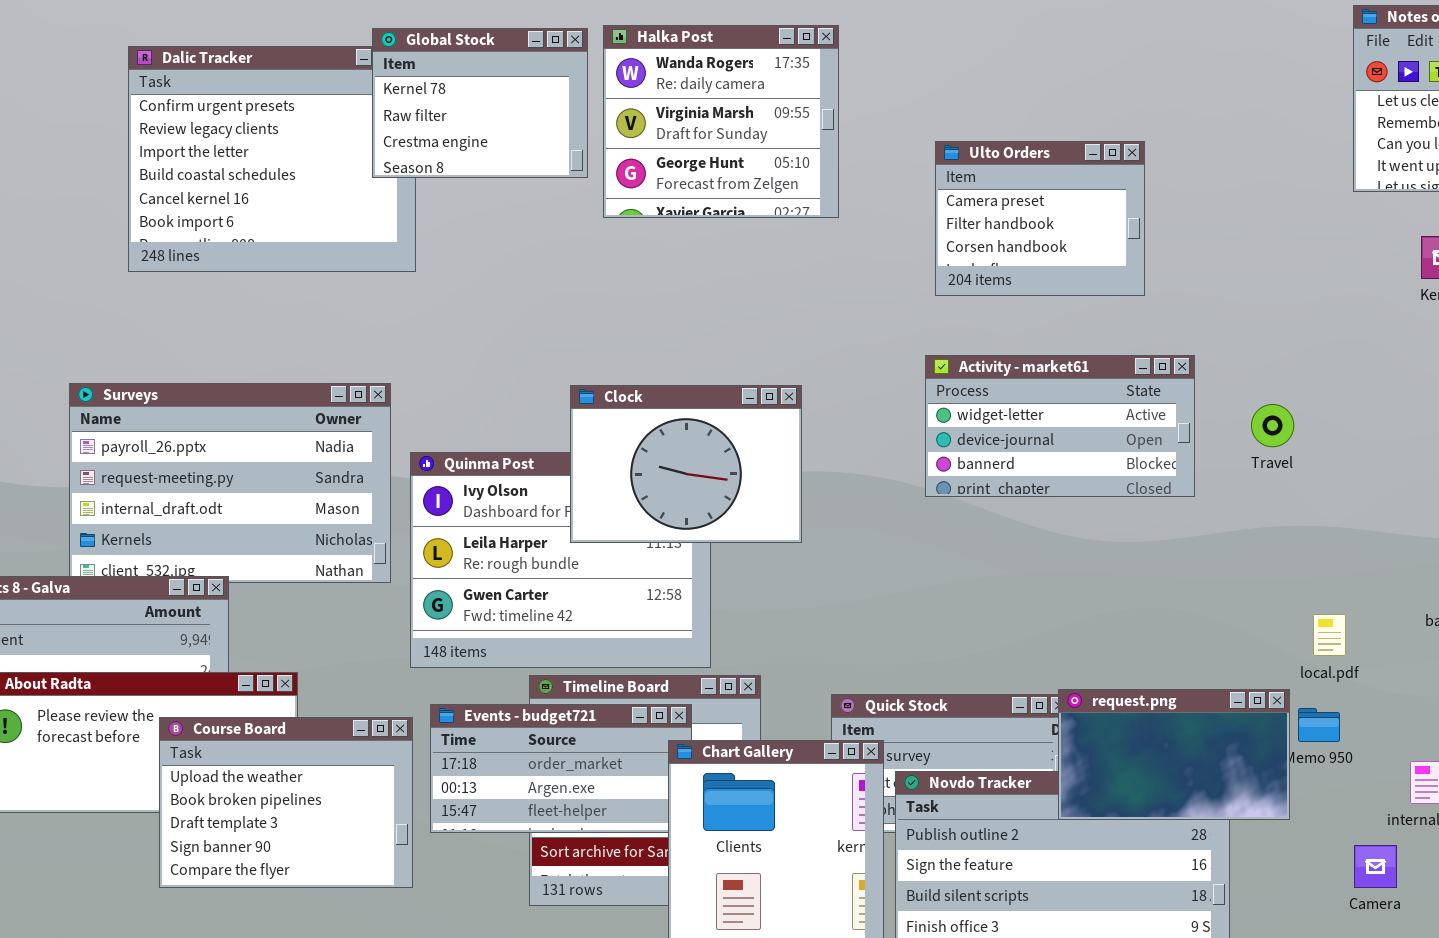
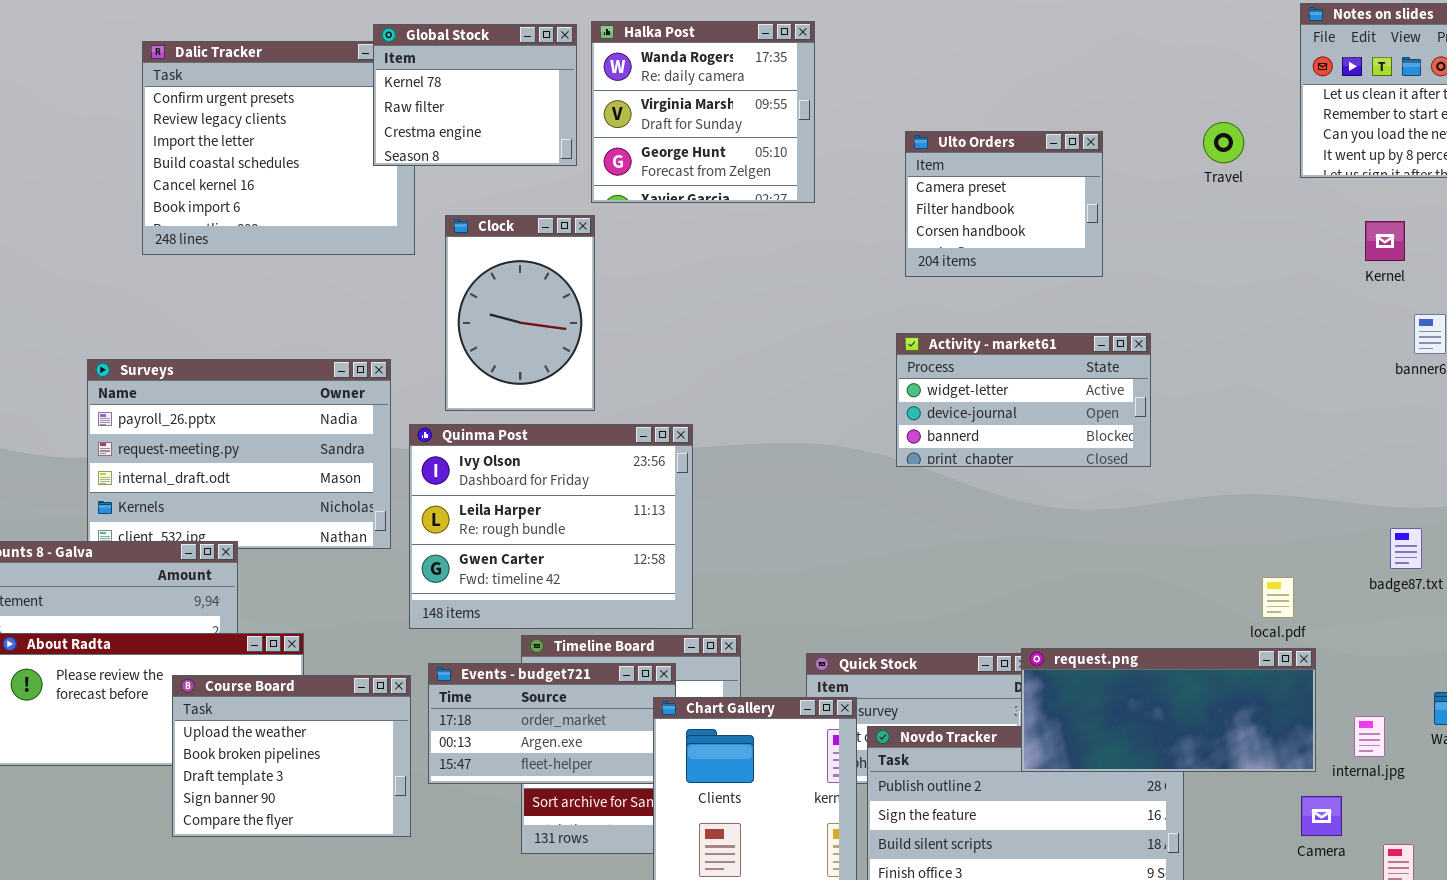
Clock: [570,385,802,543] -> [445,215,595,411], moved, resized
Travel: [1251,404,1294,447] -> [1203,122,1244,163], moved
request.png: [1058,689,1290,820] -> [1021,648,1316,772], resized

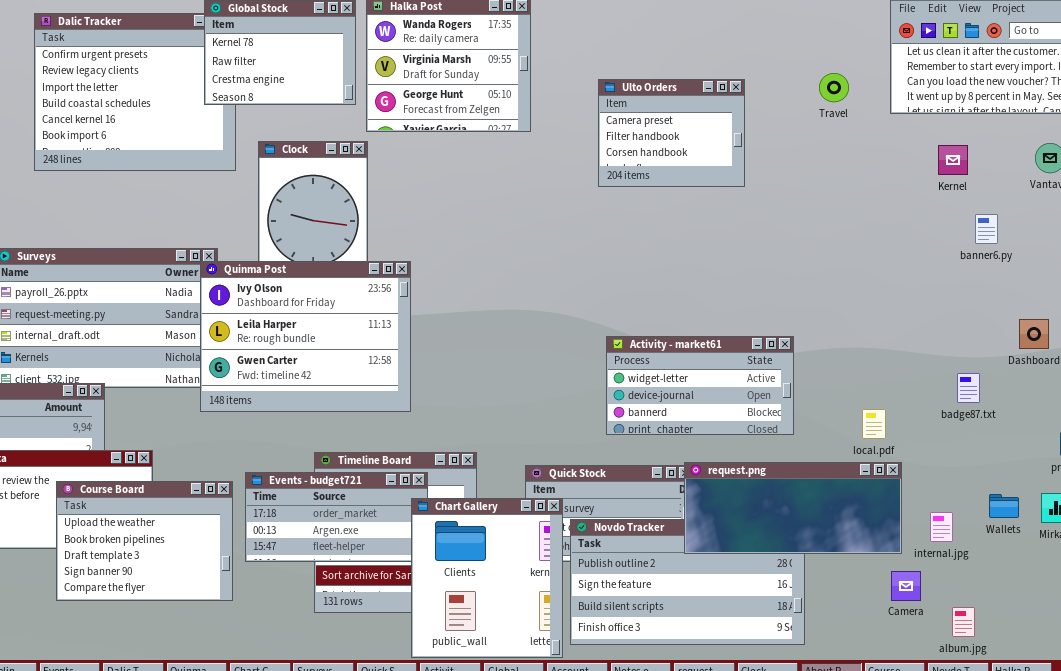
Activity - market61: [896,333,1151,467] -> [606,336,794,435], moved
Quinma Post: [409,424,693,629] -> [200,261,411,412], moved

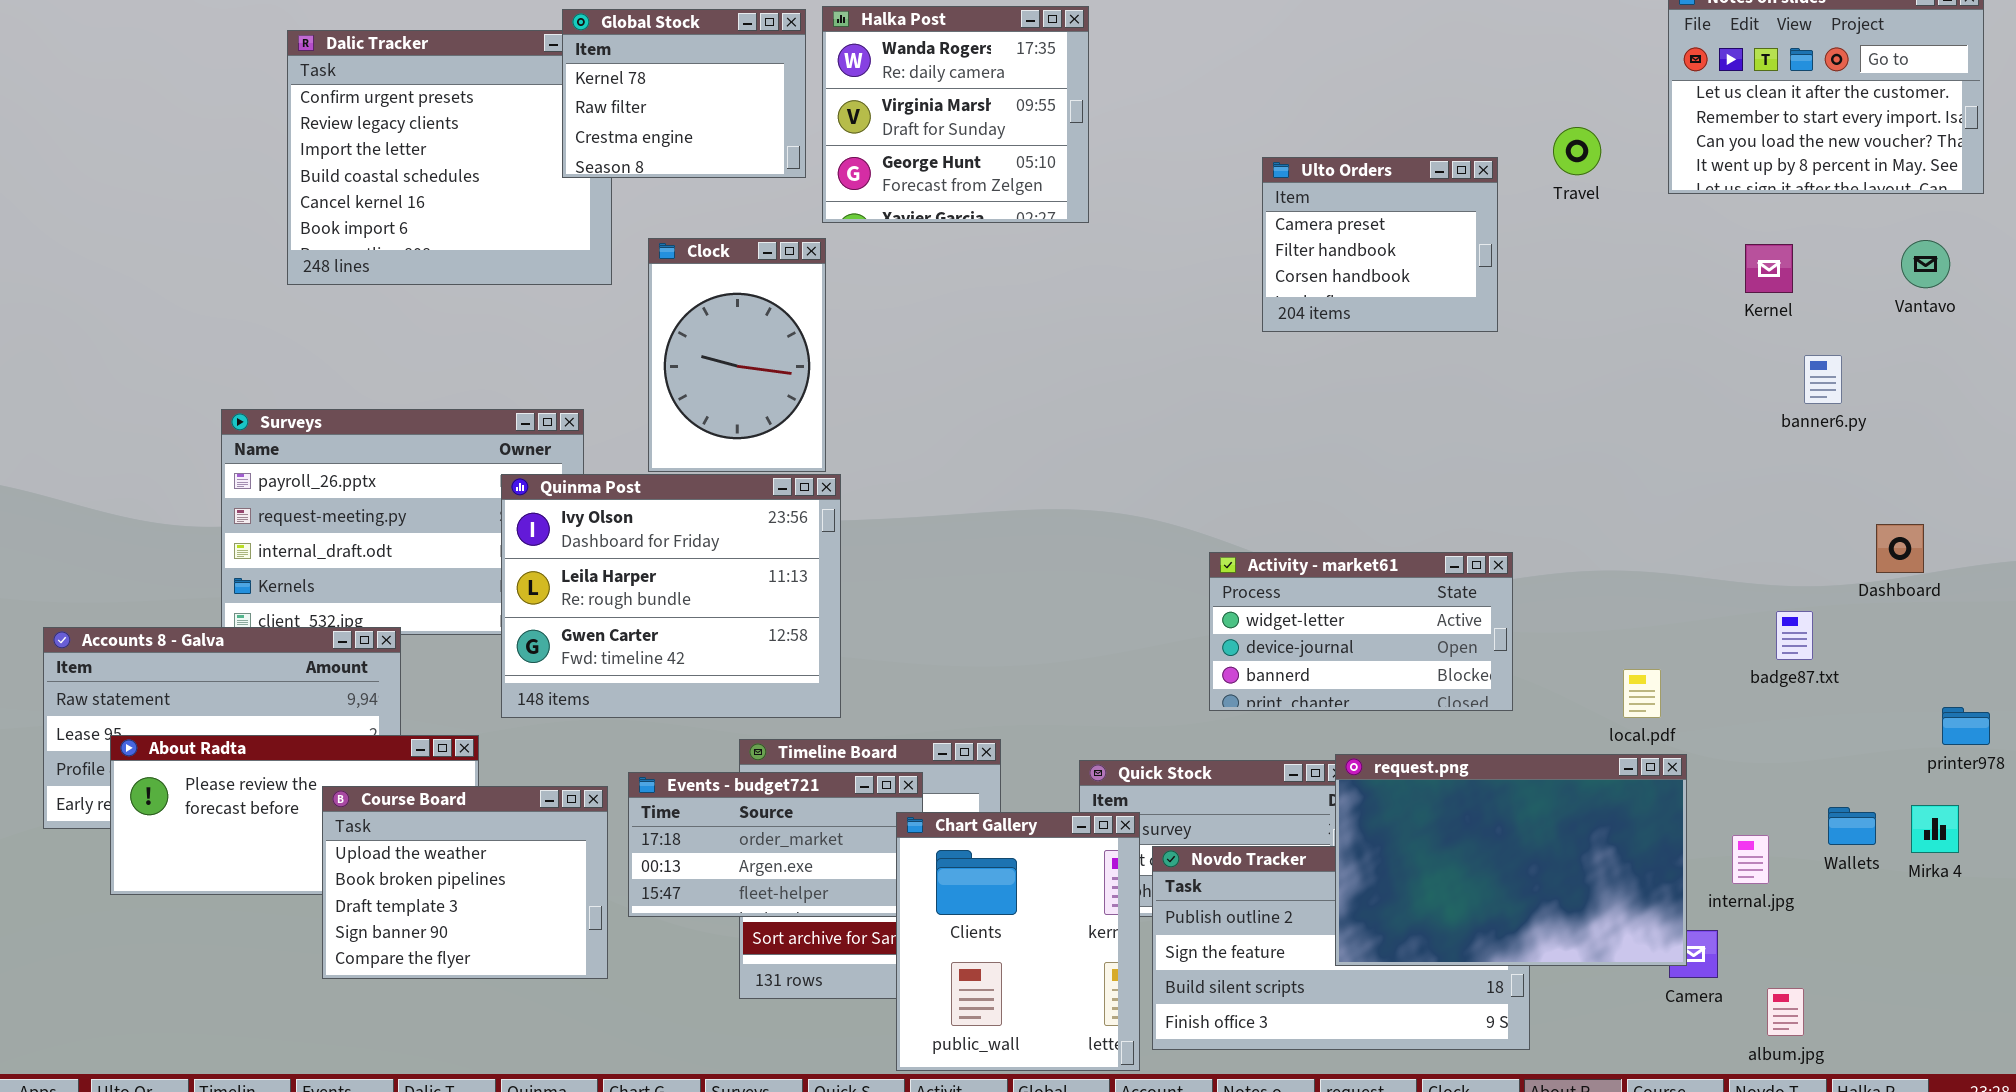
Ulto Orders: [598,79,745,187] -> [1262,157,1498,332], moved
Quinma Post: [200,261,411,412] -> [501,474,841,718], moved
request.png: [684,462,902,554] -> [1335,754,1687,966], resized

